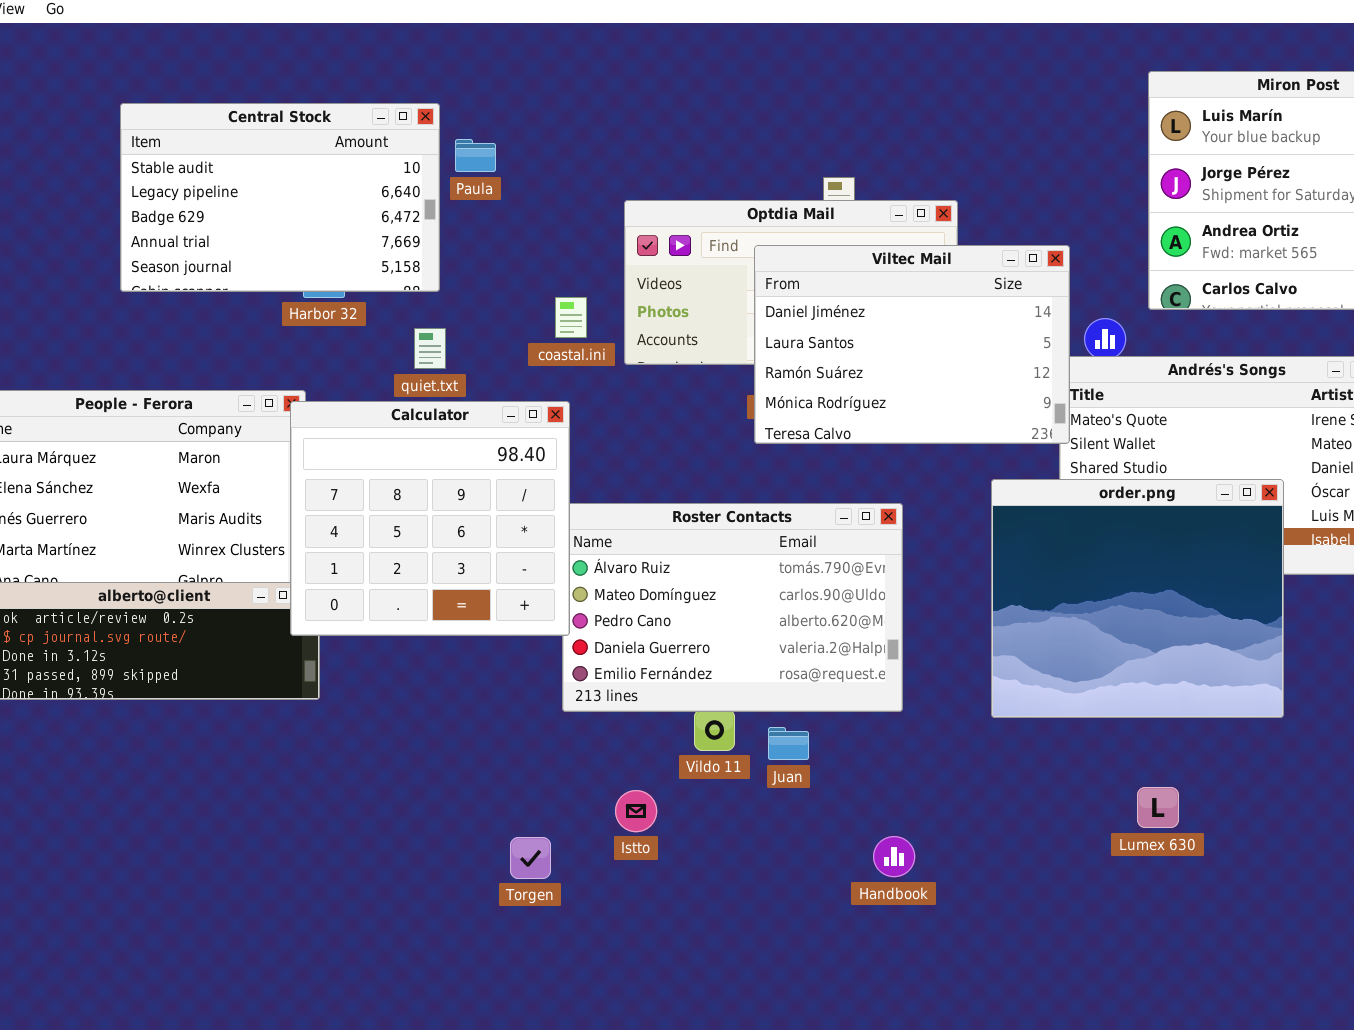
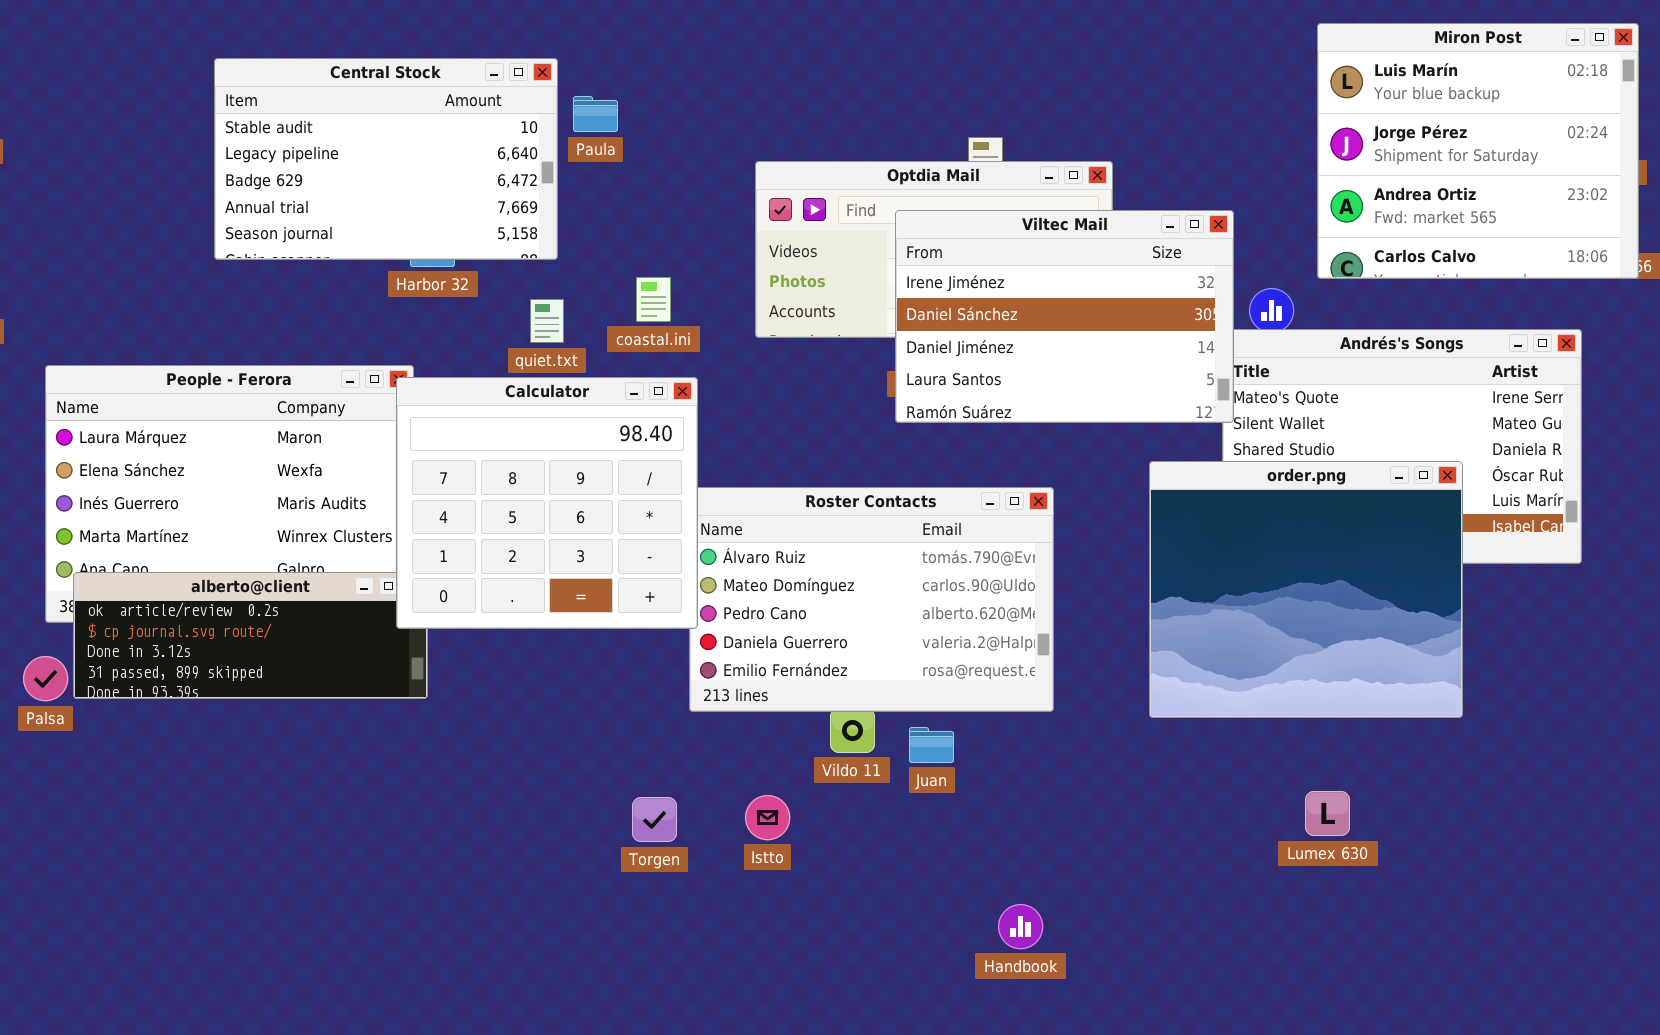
Viltec Mail: [754,245,1070,444] -> [895,210,1234,423], scrolled up 2 rows
coastal.ini: [555,297,587,338] -> [636,277,671,322], moved
Handbook: [873,836,915,877] -> [998,904,1043,949], moved
Torgen: [510,837,551,879] -> [632,797,677,842], moved

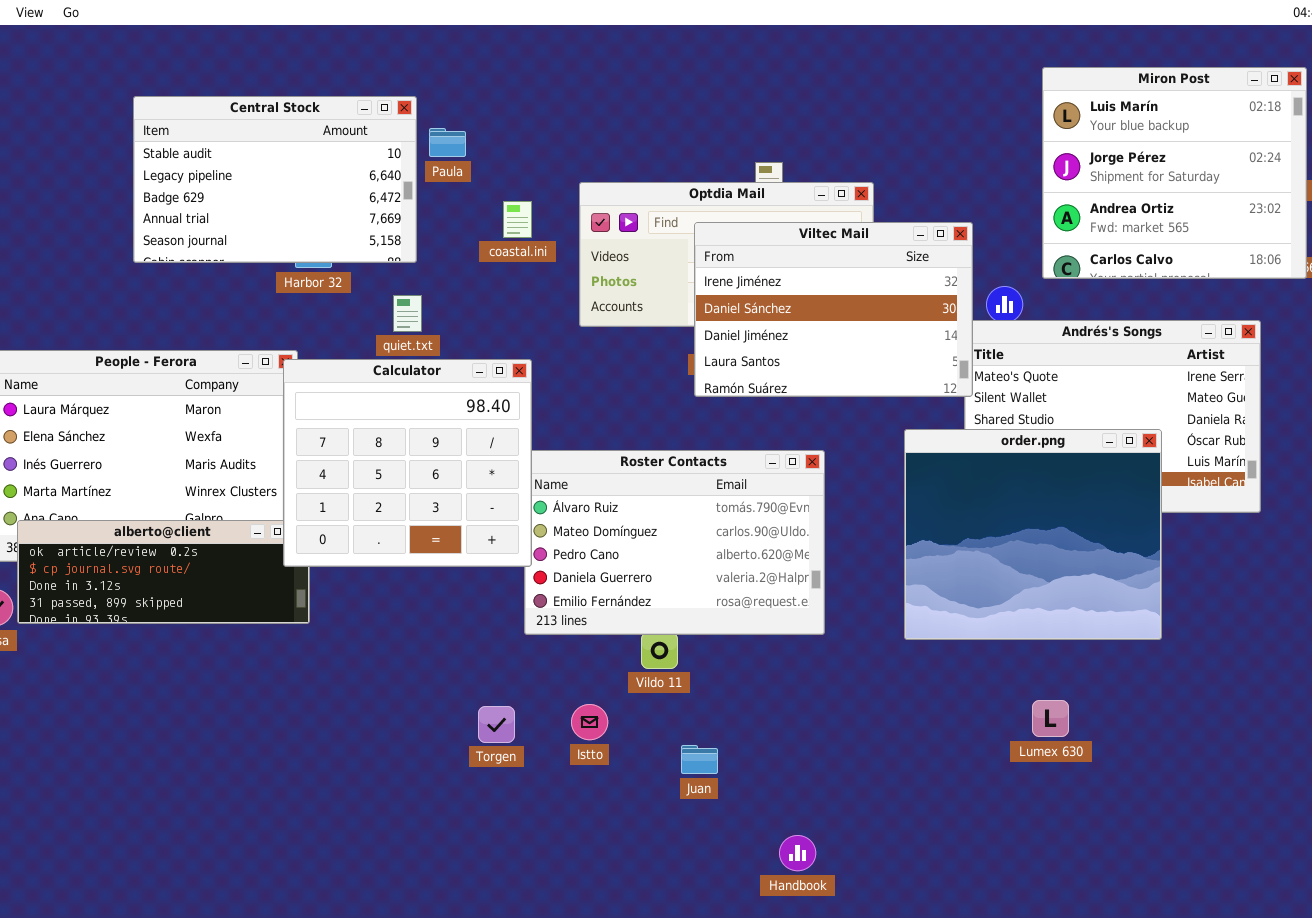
coastal.ini: [636,277,671,322] -> [503,201,532,238], moved
Juan: [909,727,954,763] -> [681,745,718,774], moved
Handbook: [998,904,1043,949] -> [779,835,816,871], moved

